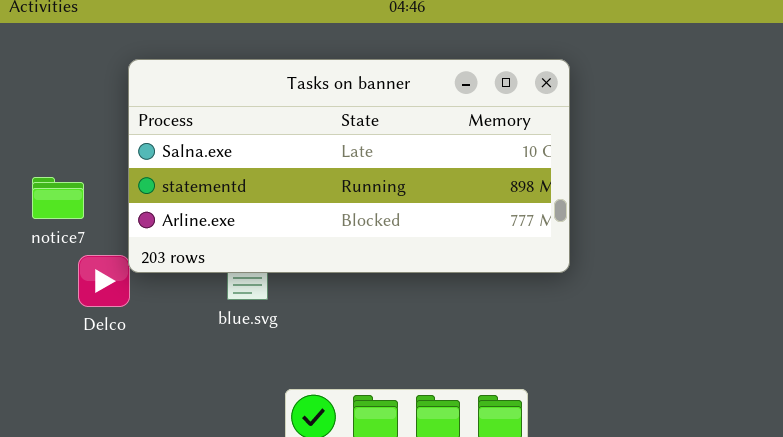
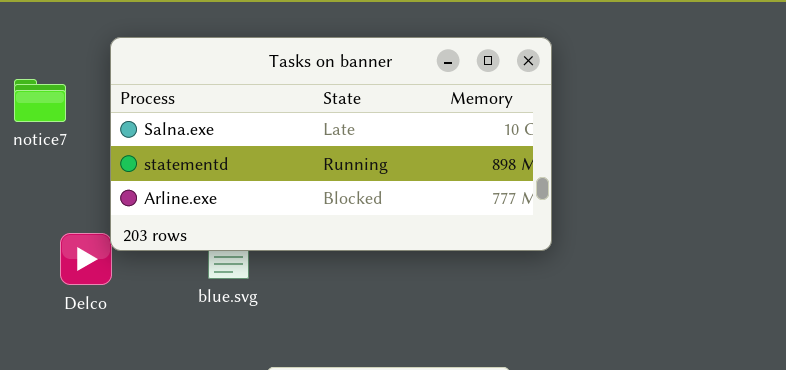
notice7: [32,177,84,219] -> [14,79,66,122], moved

